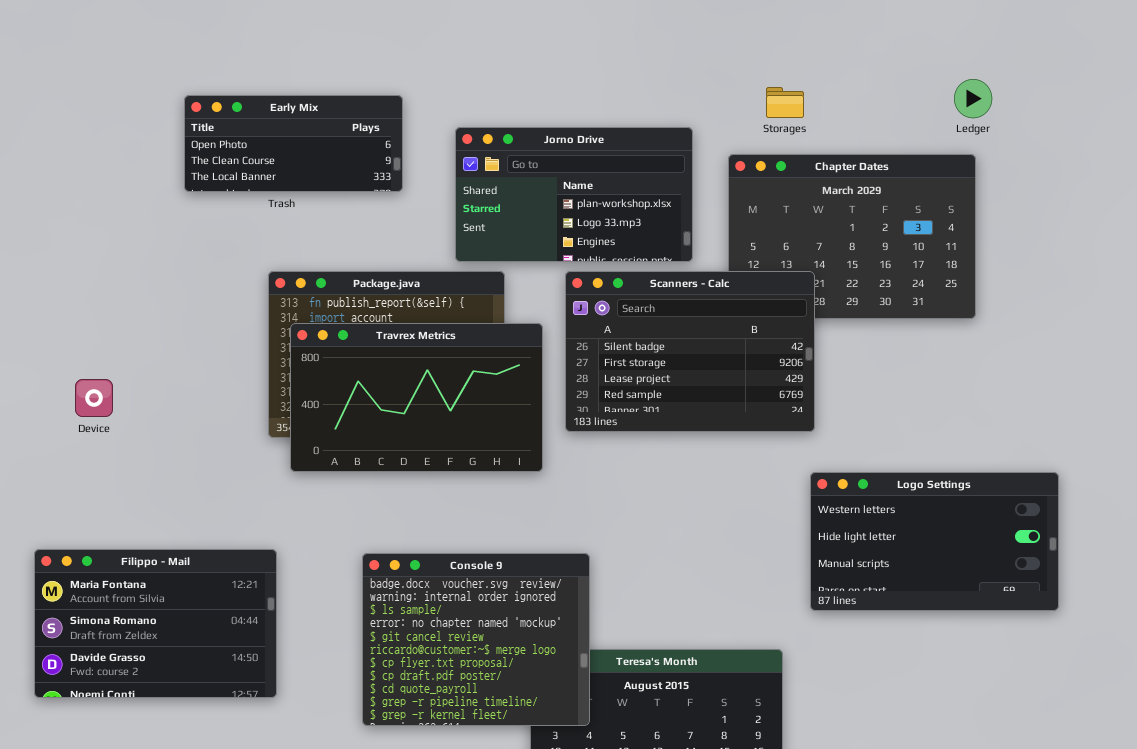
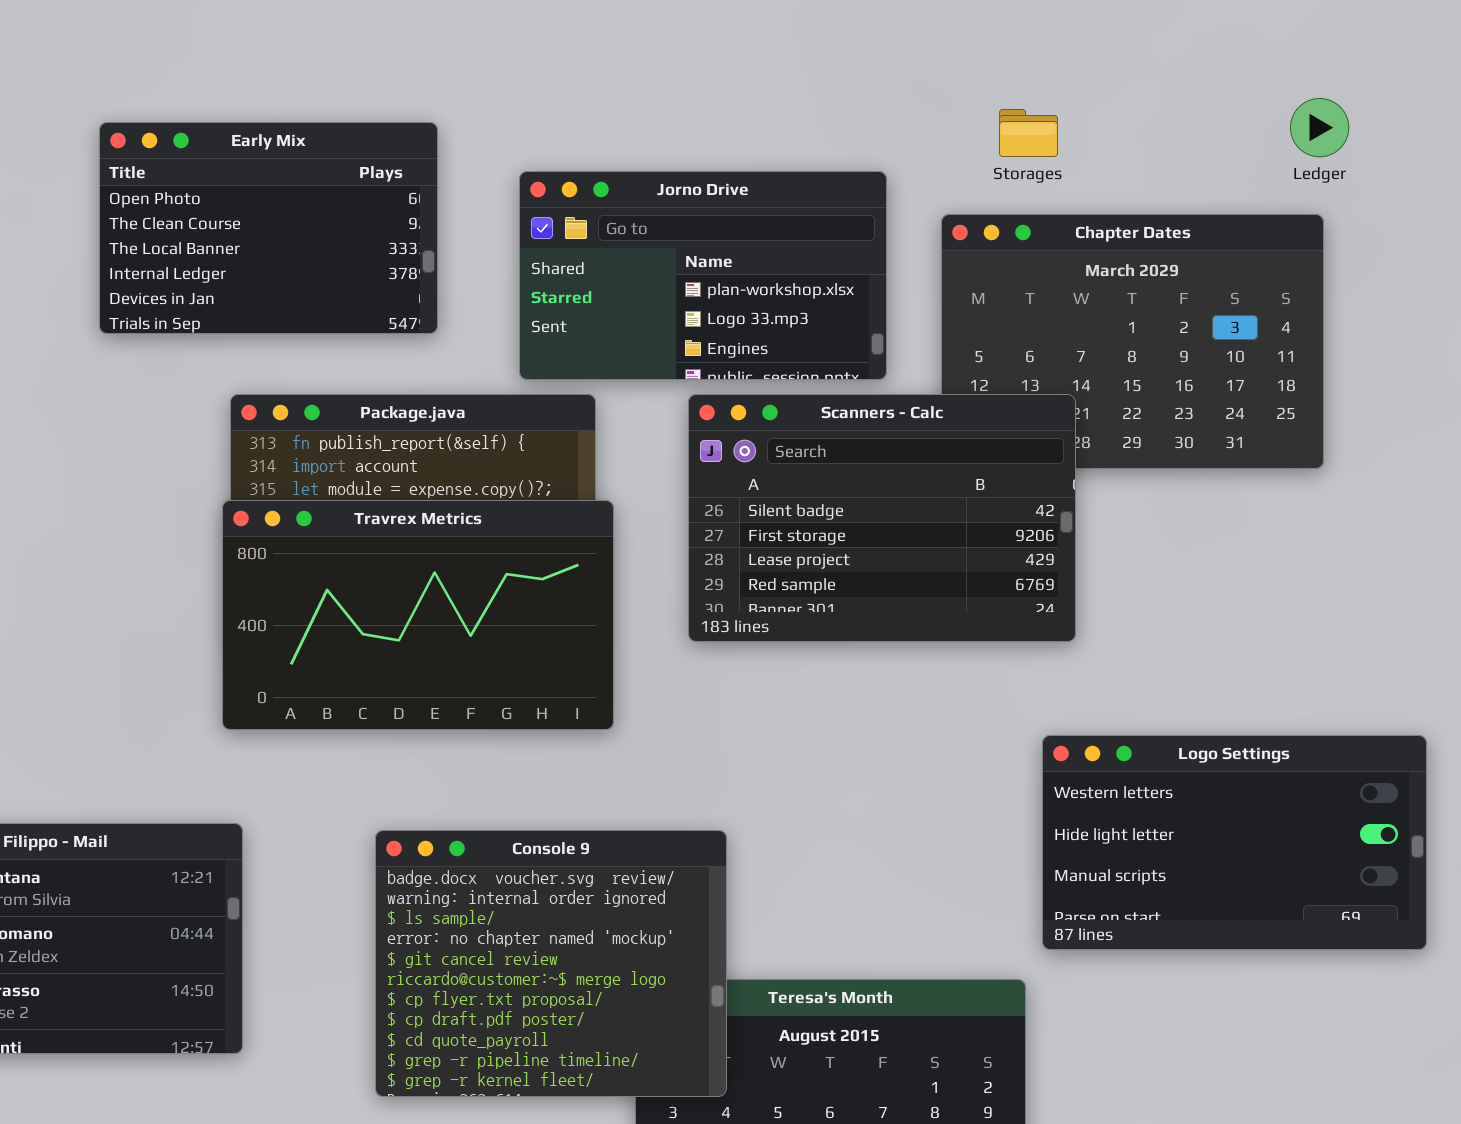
Early Mix: [184,95,403,192] -> [99,122,438,334], resized
Travrex Metrics: [290,323,543,472] -> [222,500,614,730], moved
Logo Settings: [810,472,1059,611] -> [1042,735,1427,950], moved

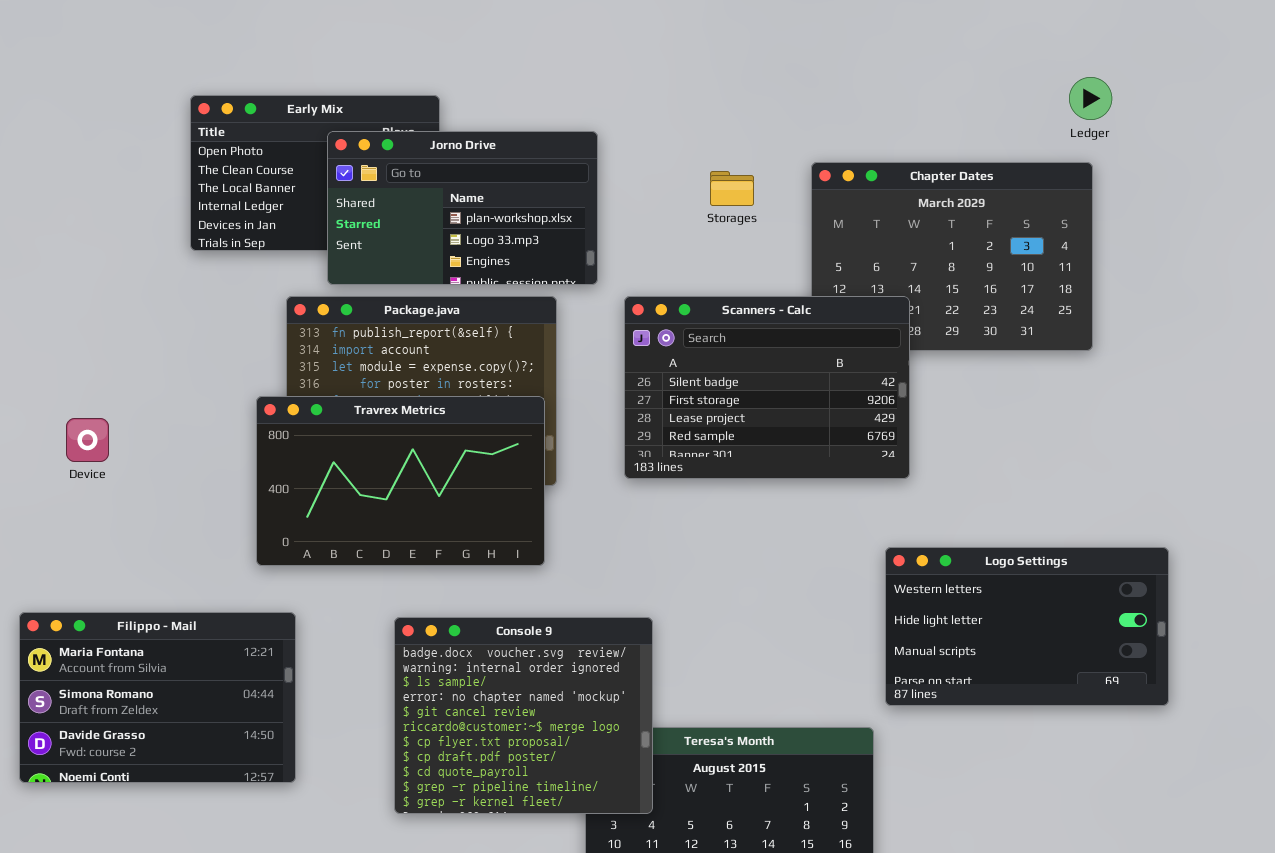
Storages: [999,109,1058,157] -> [710,171,754,206], moved
Jorno Drive: [519,171,887,380] -> [327,131,598,285], moved
Travrex Metrics: [222,500,614,730] -> [256,396,545,566], moved

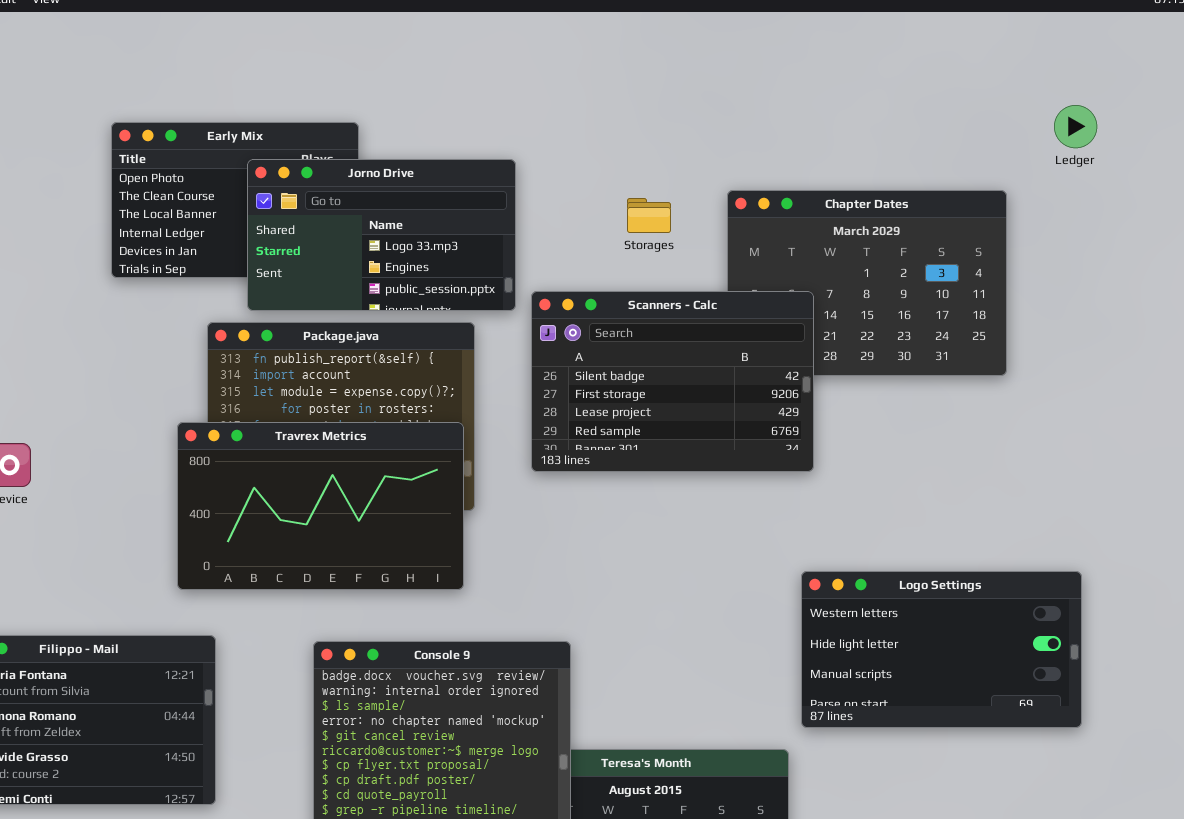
Ledger: [1069,77,1112,120] -> [1054,105,1097,148], moved
Jorno Drive: [327,131,598,285] -> [247,159,516,311], scrolled down 1 row
Scanners - Calc: [624,296,910,479] -> [531,291,814,472], moved

